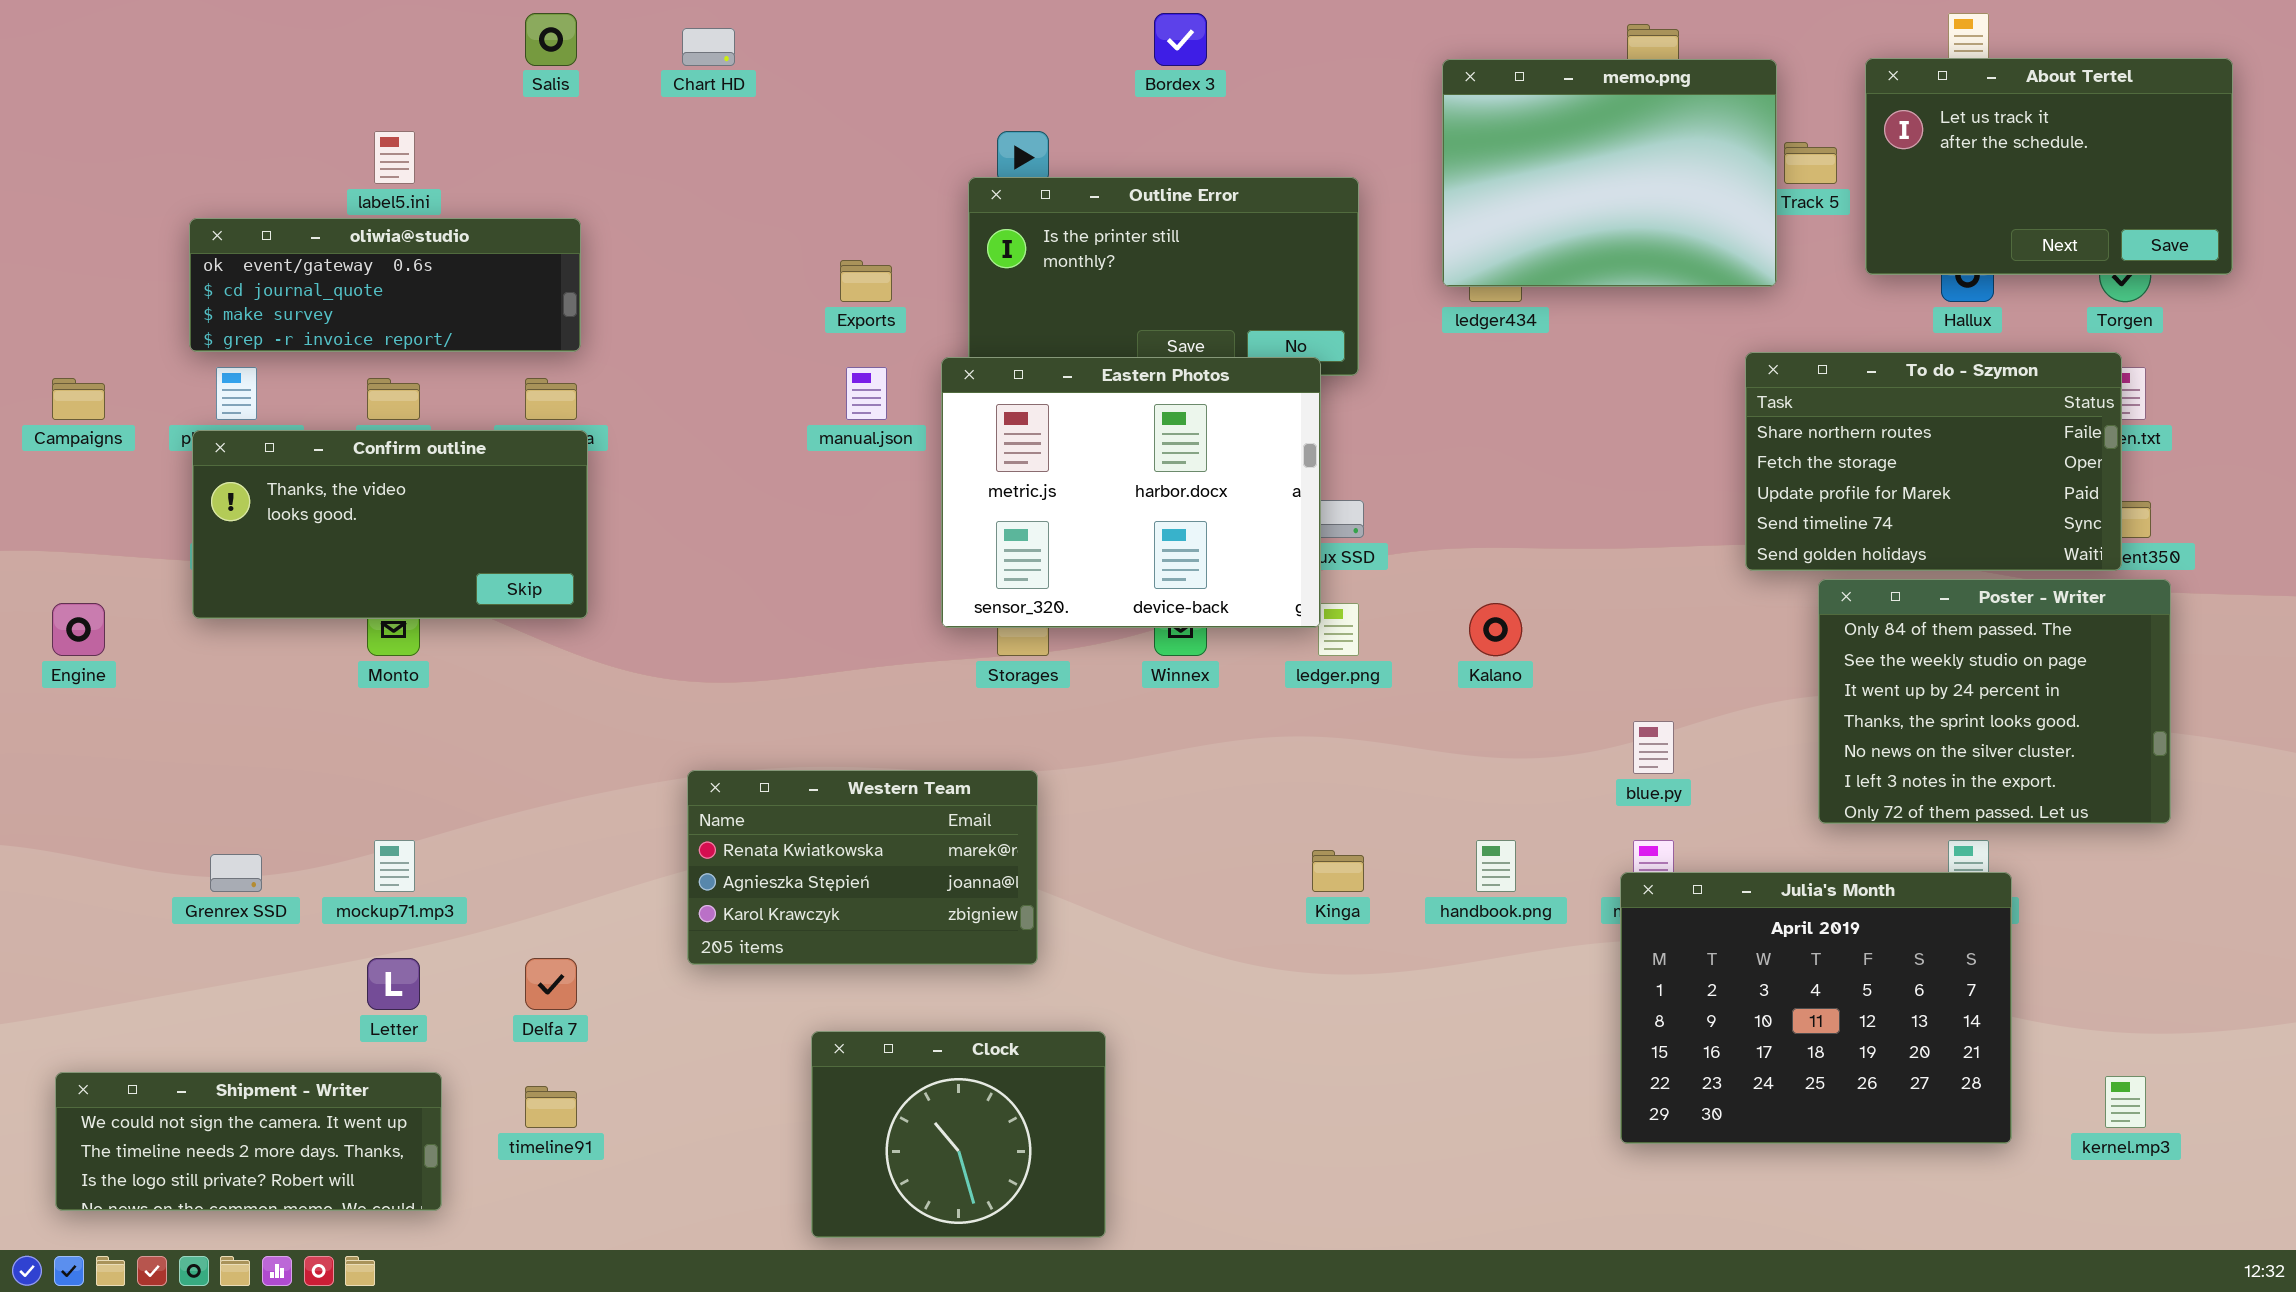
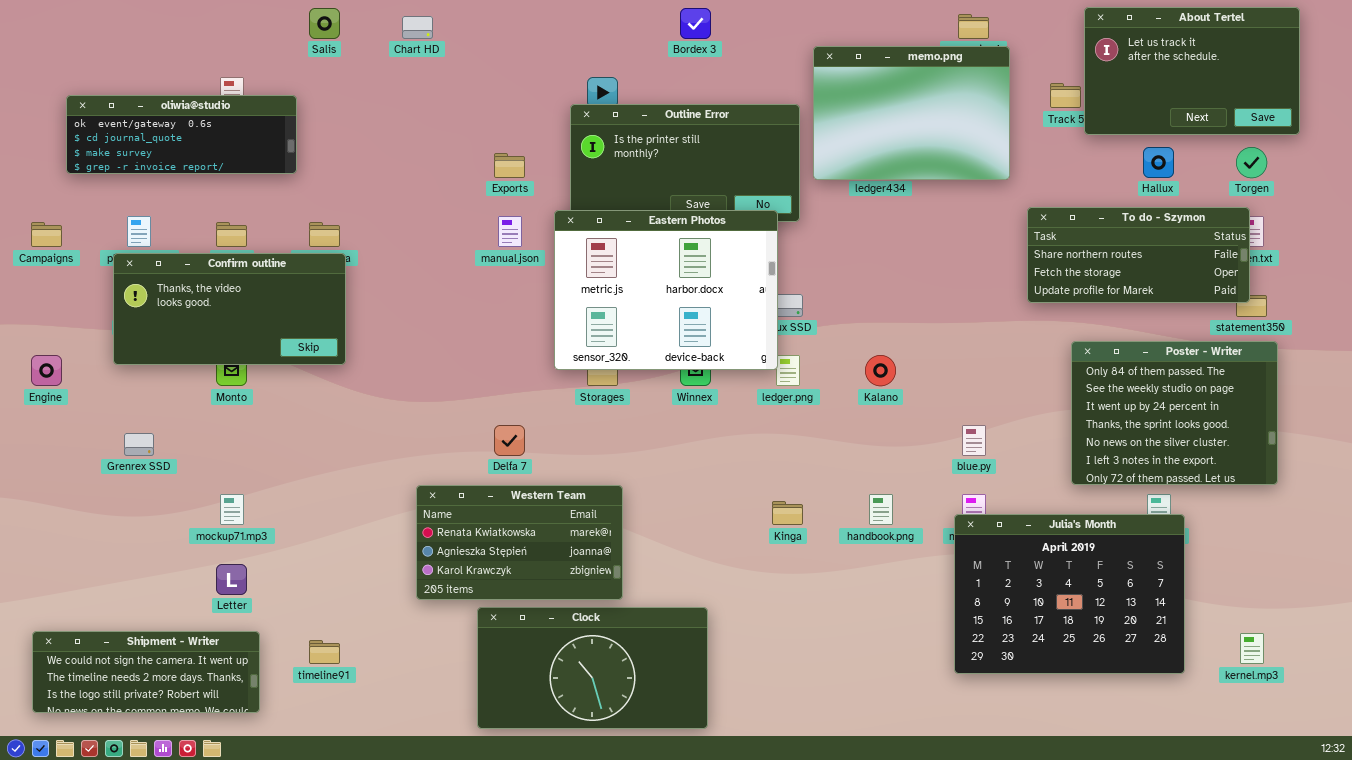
About Tertel: [1865,58,2233,275] -> [1084,7,1300,135], moved
memo.png: [1442,59,1777,287] -> [813,46,1010,180], moved
oliwia@studio: [189,218,581,352] -> [66,95,297,174], moved
To do - Szymon: [1745,352,2122,571] -> [1027,207,1250,303], resized
Western Team: [687,770,1038,965] -> [416,485,623,600], moved
Grenrex SSD: [210,854,262,892] -> [124,433,154,456], moved
Delfa 7: [525,958,577,1010] -> [494,425,525,456], moved
Clock: [811,1031,1106,1238] -> [477,607,708,729], resized

